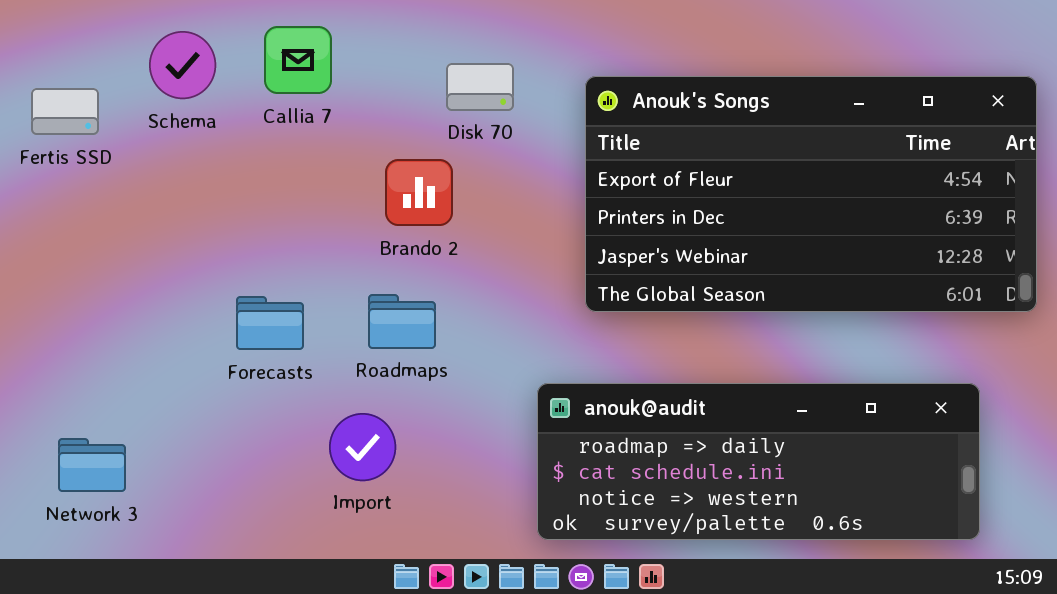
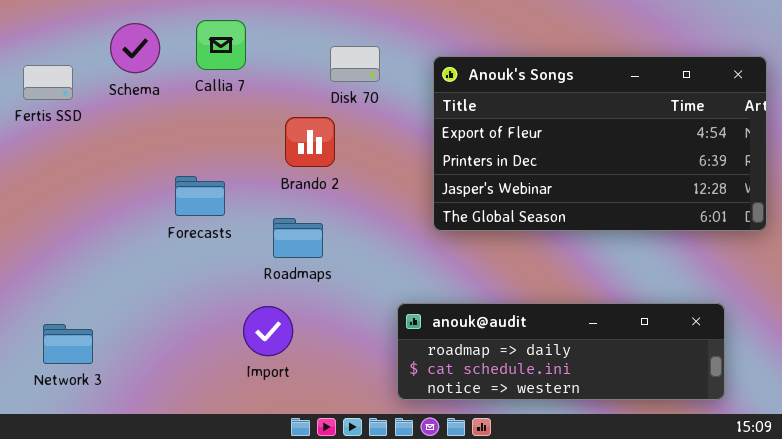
Forecasts: [236,296,304,350] -> [175,176,225,216], moved
anouk@audit: [537,383,980,540] -> [397,303,725,400], resized

